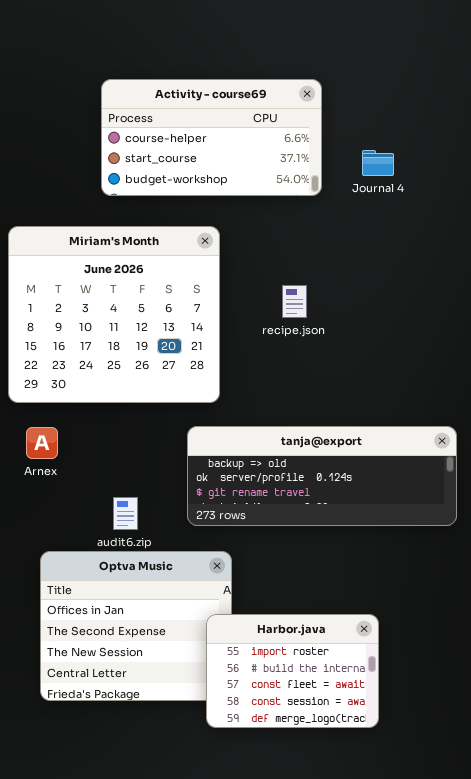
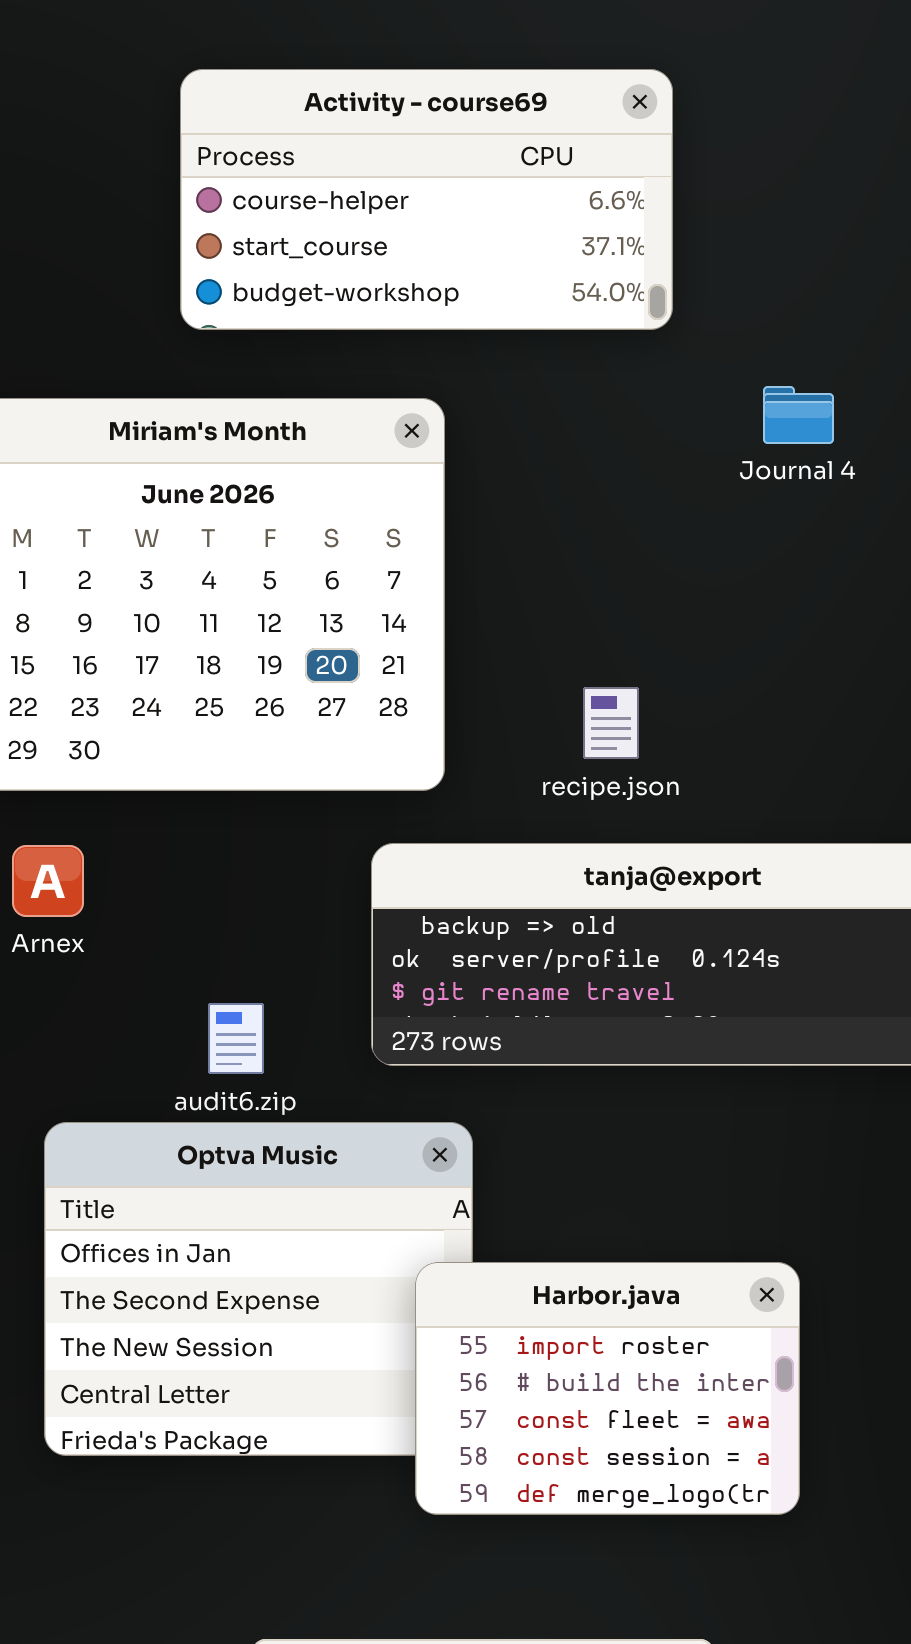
Journal 4: [362,150,394,176] -> [763,386,834,444], moved
recipe.json: [282,285,307,318] -> [583,687,639,759], moved

